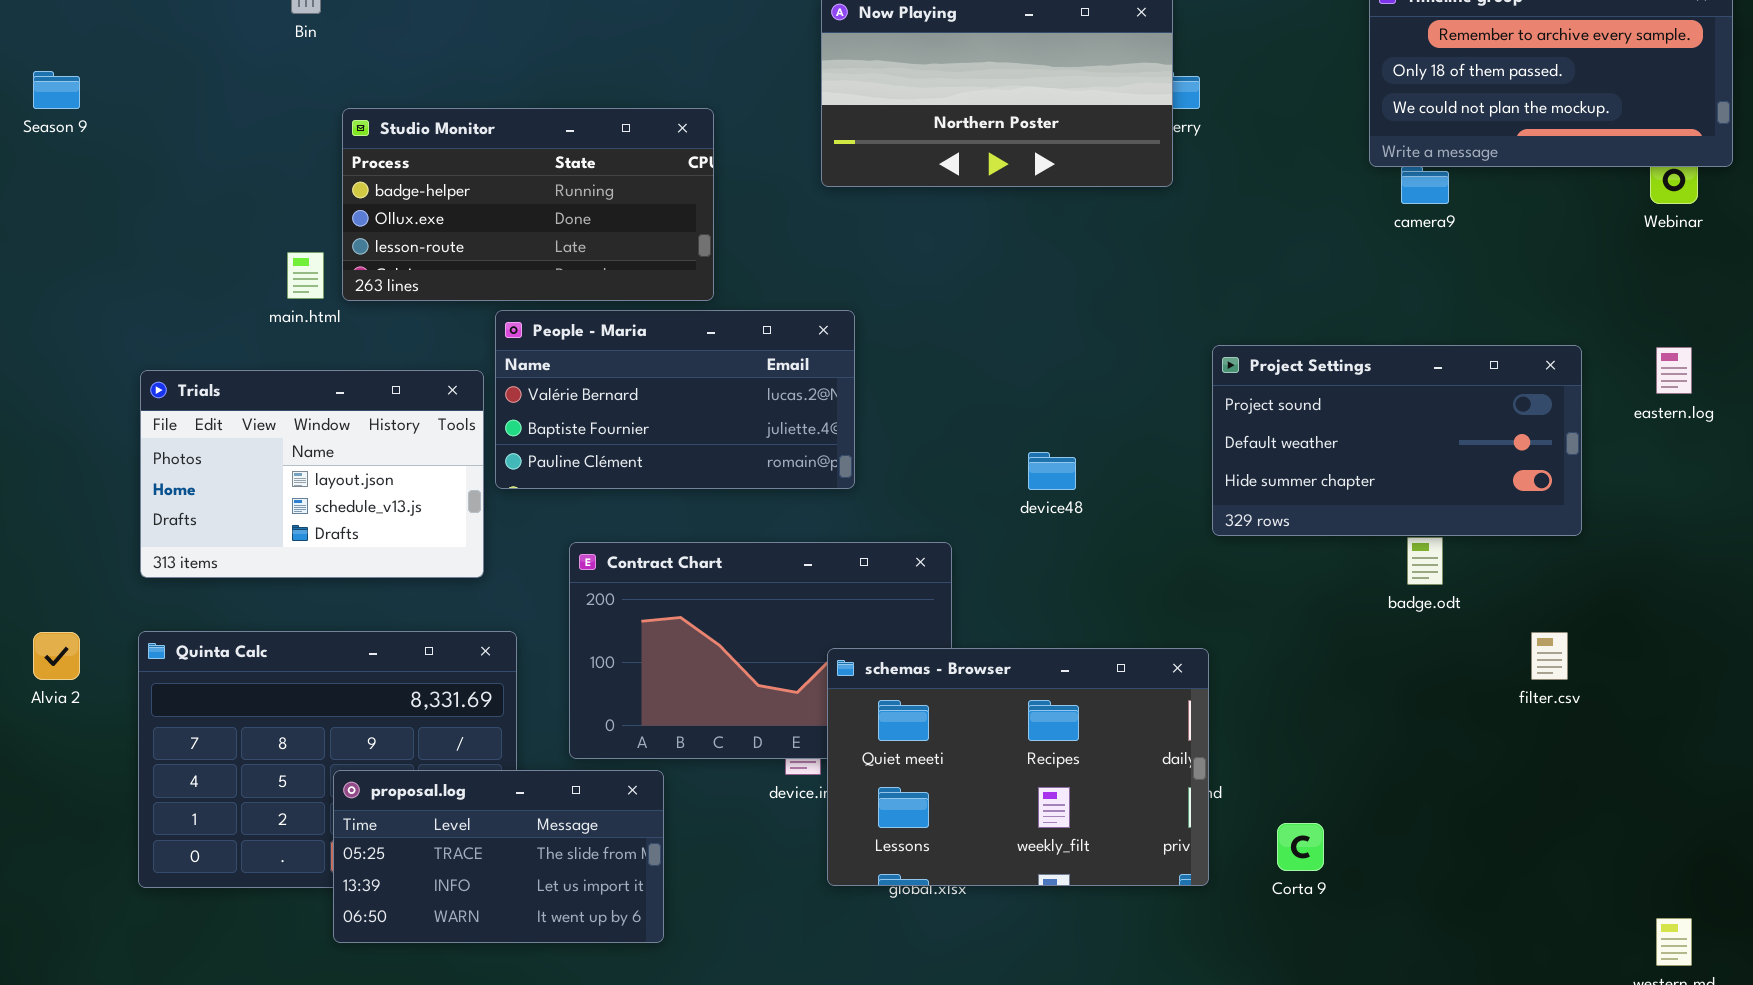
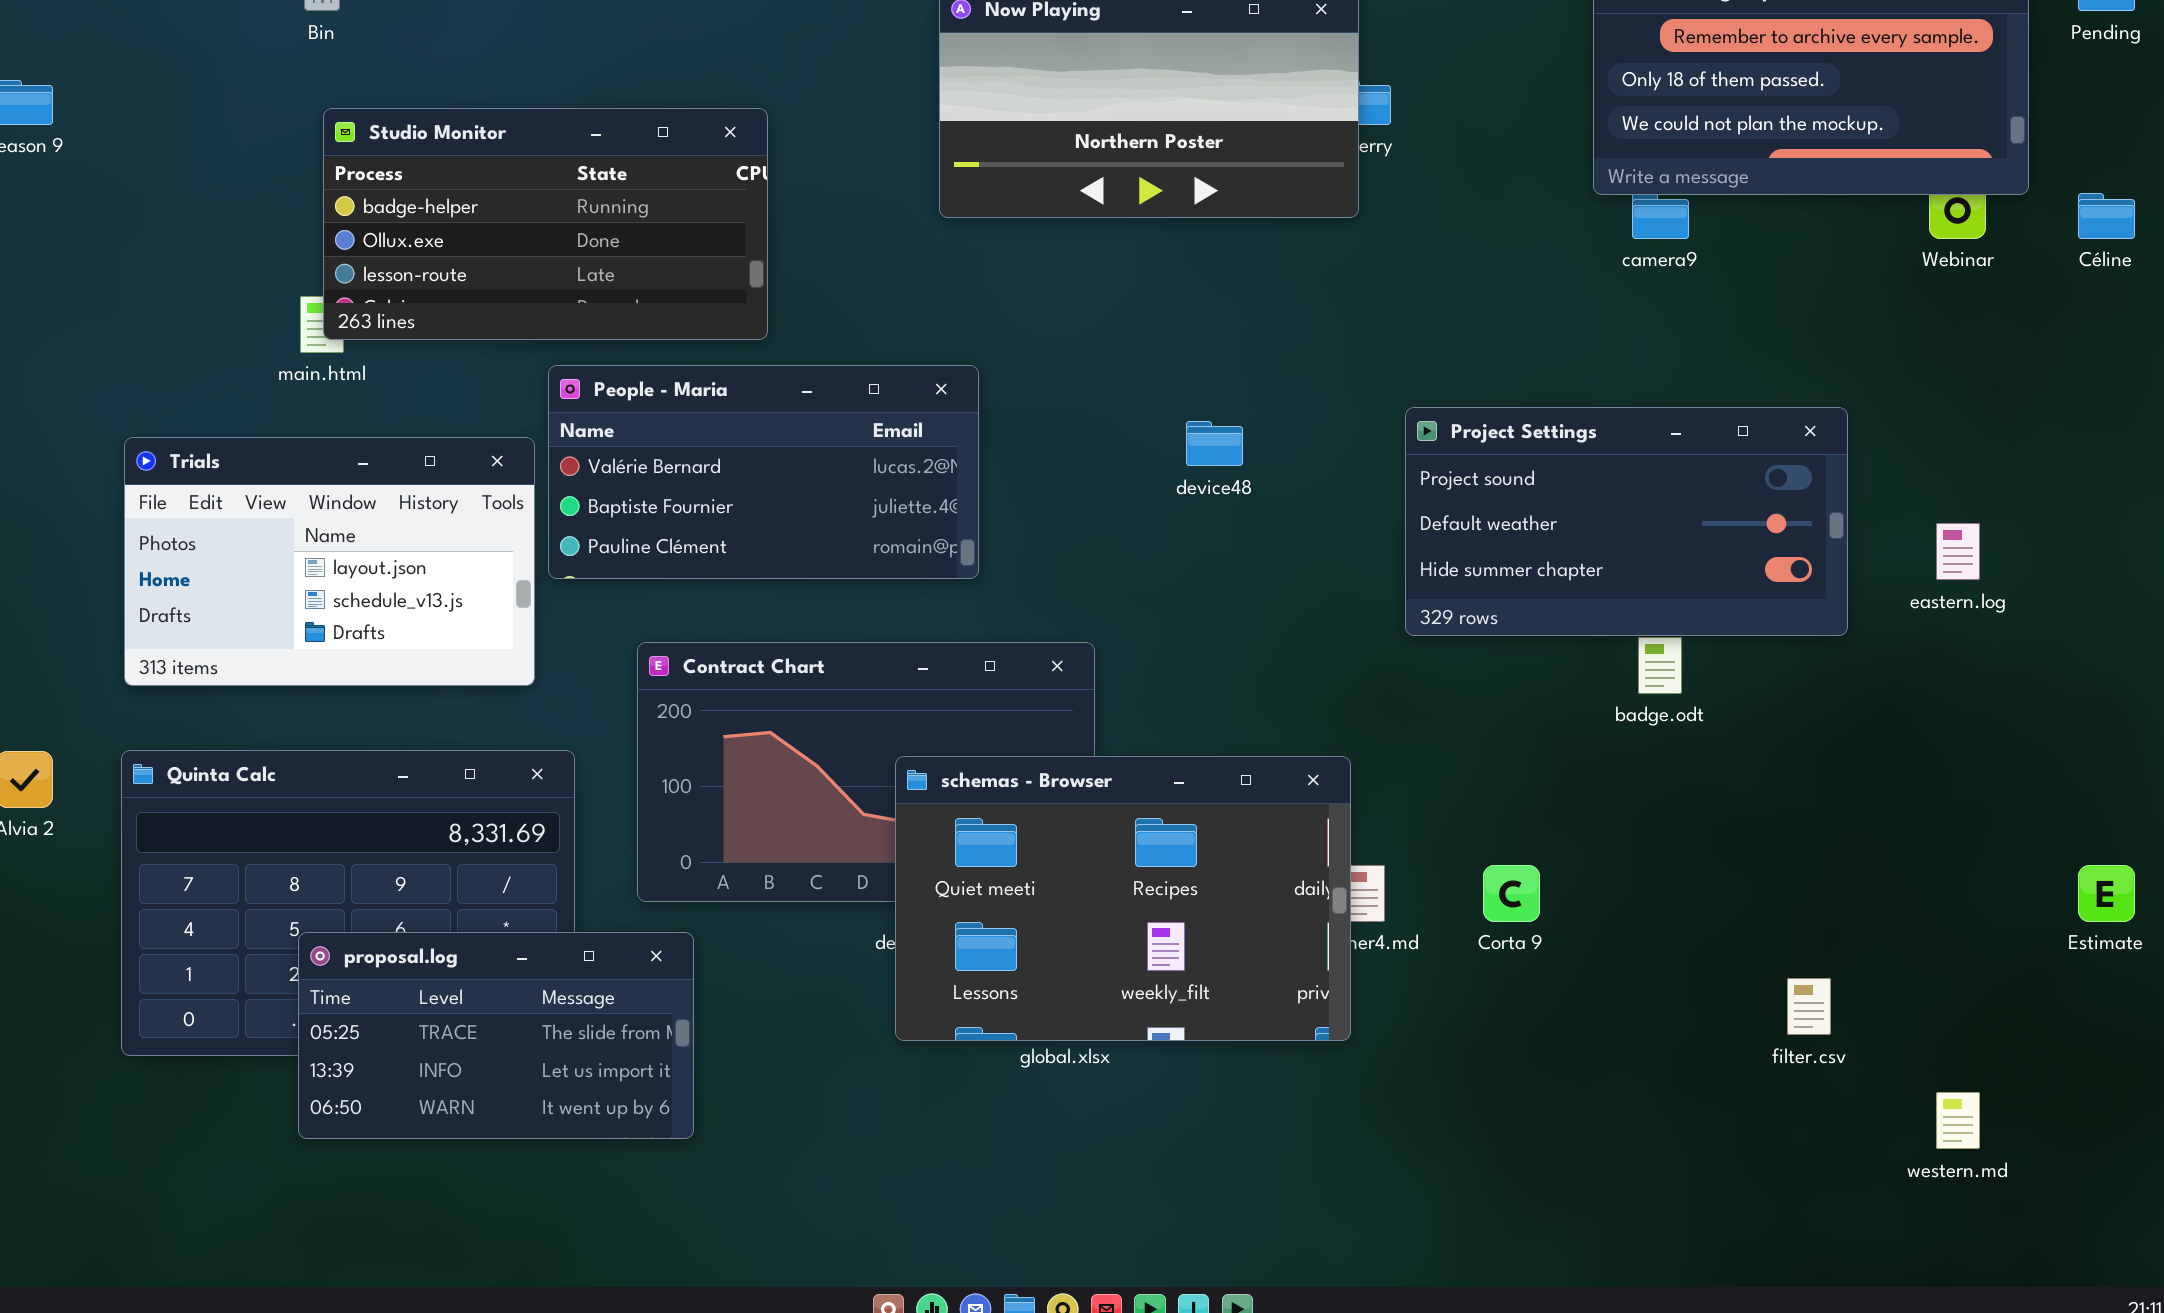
Studio Monitor: [342,108,714,301] -> [323,108,768,340], moved
eastern.log: [1656,347,1692,394] -> [1936,523,1980,580], moved
device48: [1028,452,1076,490] -> [1186,421,1243,466], moved
filter.csv: [1531,632,1568,680] -> [1787,978,1831,1035], moved
schemas - Browser: [827,648,1209,886] -> [895,756,1351,1041], moved
proposal.log: [333,770,664,943] -> [298,932,694,1139], moved
Corta 9: [1277,823,1324,871] -> [1483,865,1540,922], moved

